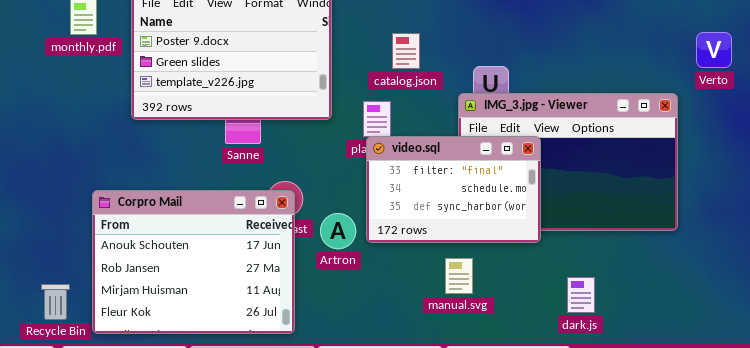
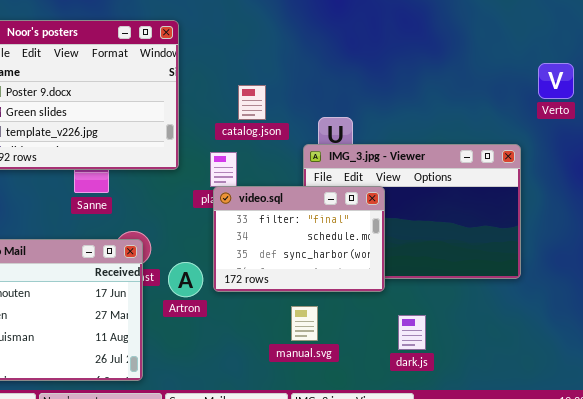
Verto: [696,32,732,68] -> [538,63,574,99], moved
dark.js: [567,277,595,313] -> [398,315,426,350], moved

